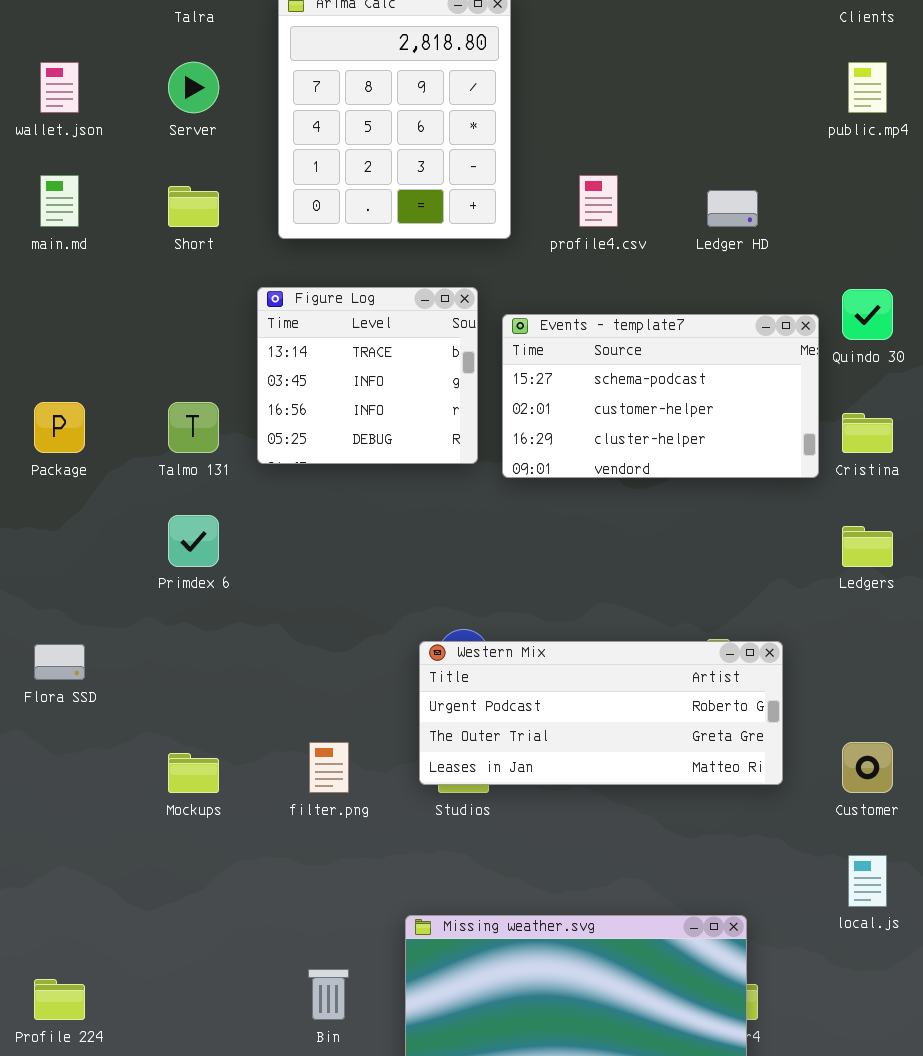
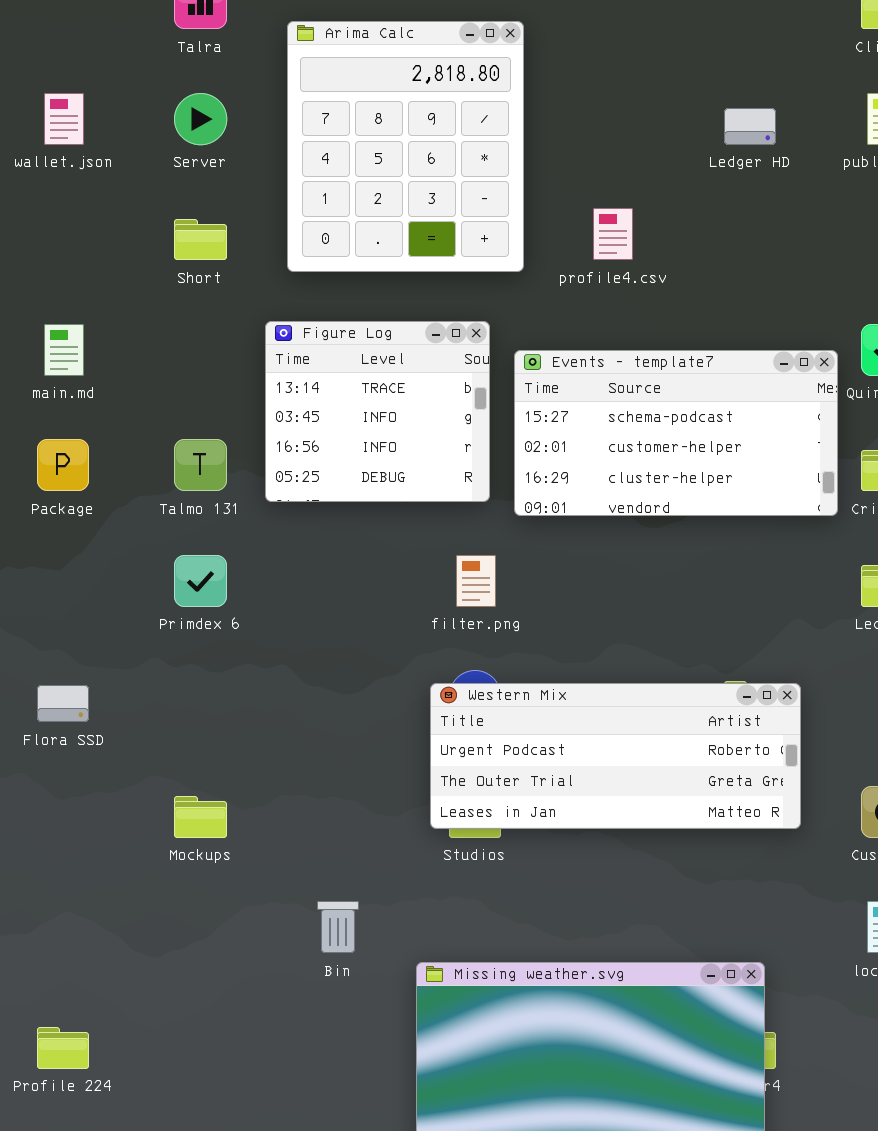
main.md: [40,175,79,227] -> [44,324,84,376], moved
Ledger HD: [707,190,758,227] -> [724,108,776,145], moved
filter.png: [309,742,349,793] -> [456,555,496,607], moved
Bin: [308,969,349,1020] -> [317,901,359,953], moved

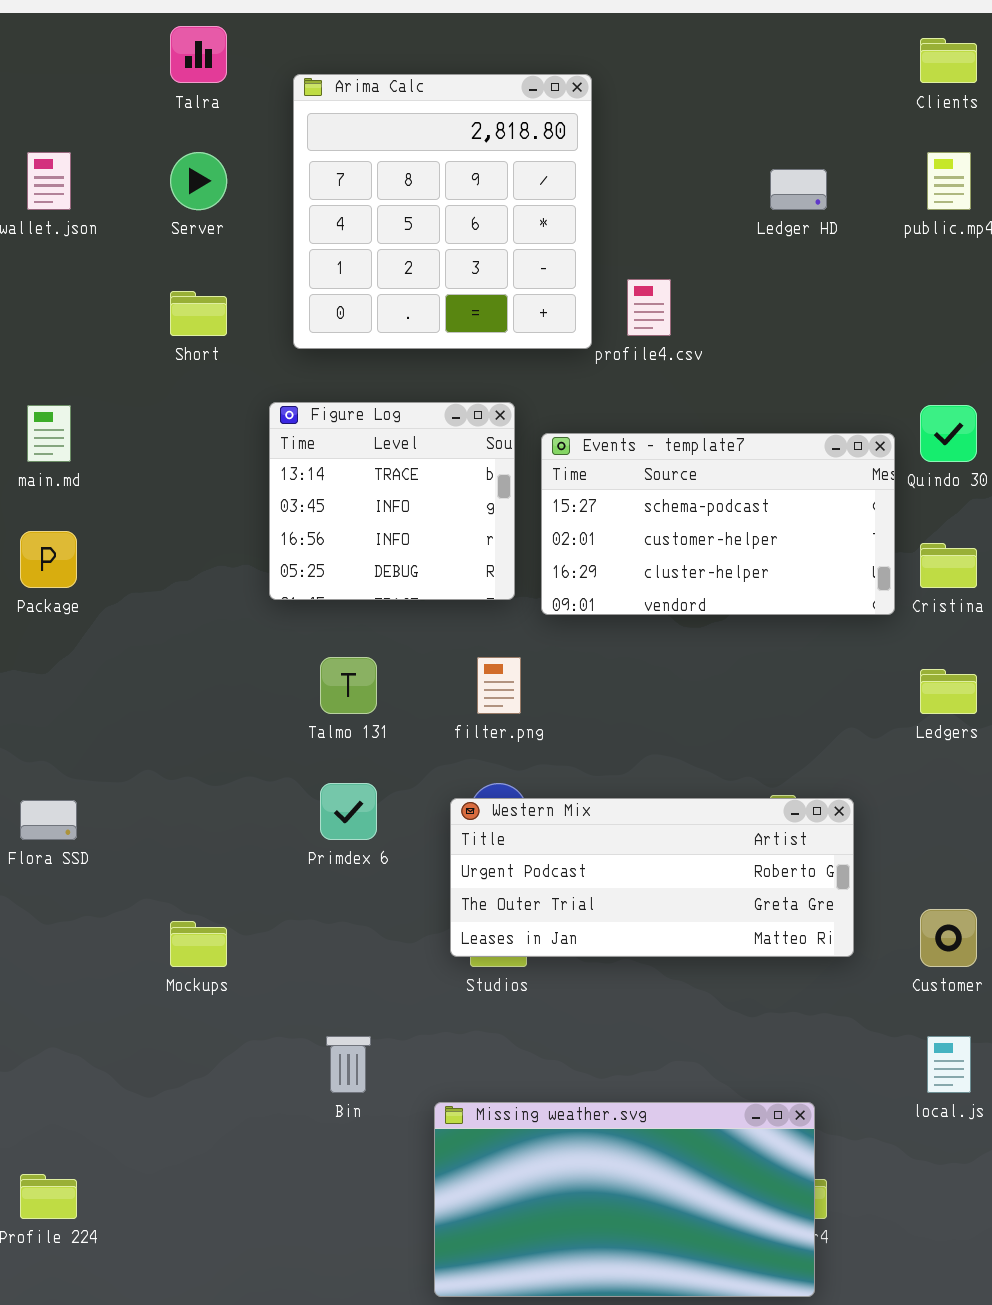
Arima Calc: [287,21,524,272] -> [293,74,592,349], resized
Talmo 131: [174,439,227,491] -> [320,657,377,714], moved
Primdex 6: [174,555,227,607] -> [320,783,377,840], moved

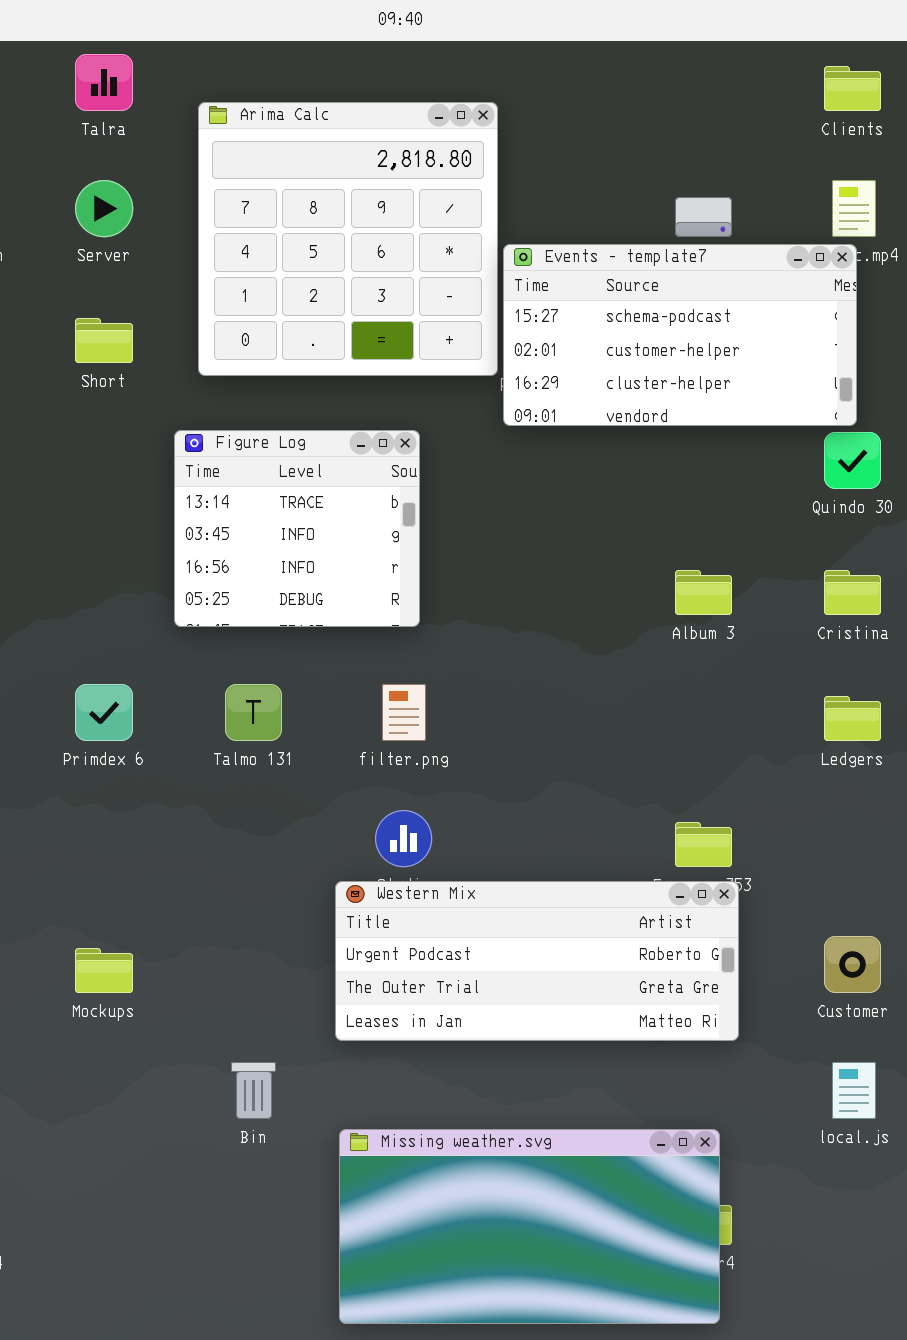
Events - template7: [541,433,895,615] -> [503,244,857,426], moved
Primdex 6: [320,783,377,840] -> [75,684,133,741], moved
Western Mix: [450,798,854,957] -> [335,881,739,1041], moved

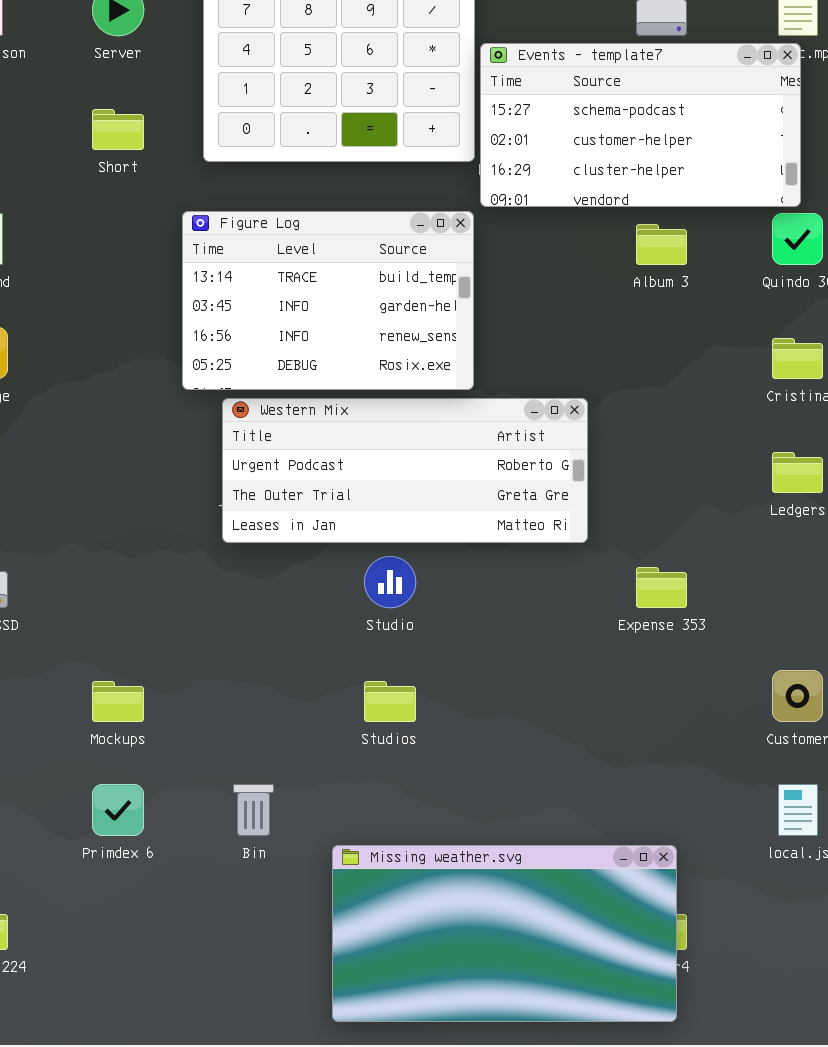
Figure Log: [174,430,420,627] -> [182,211,474,390], resized
Album 3: [675,570,732,615] -> [636,224,687,265], moved
Primdex 6: [75,684,133,741] -> [92,784,144,836], moved
Western Mix: [335,881,739,1041] -> [222,398,588,543], moved

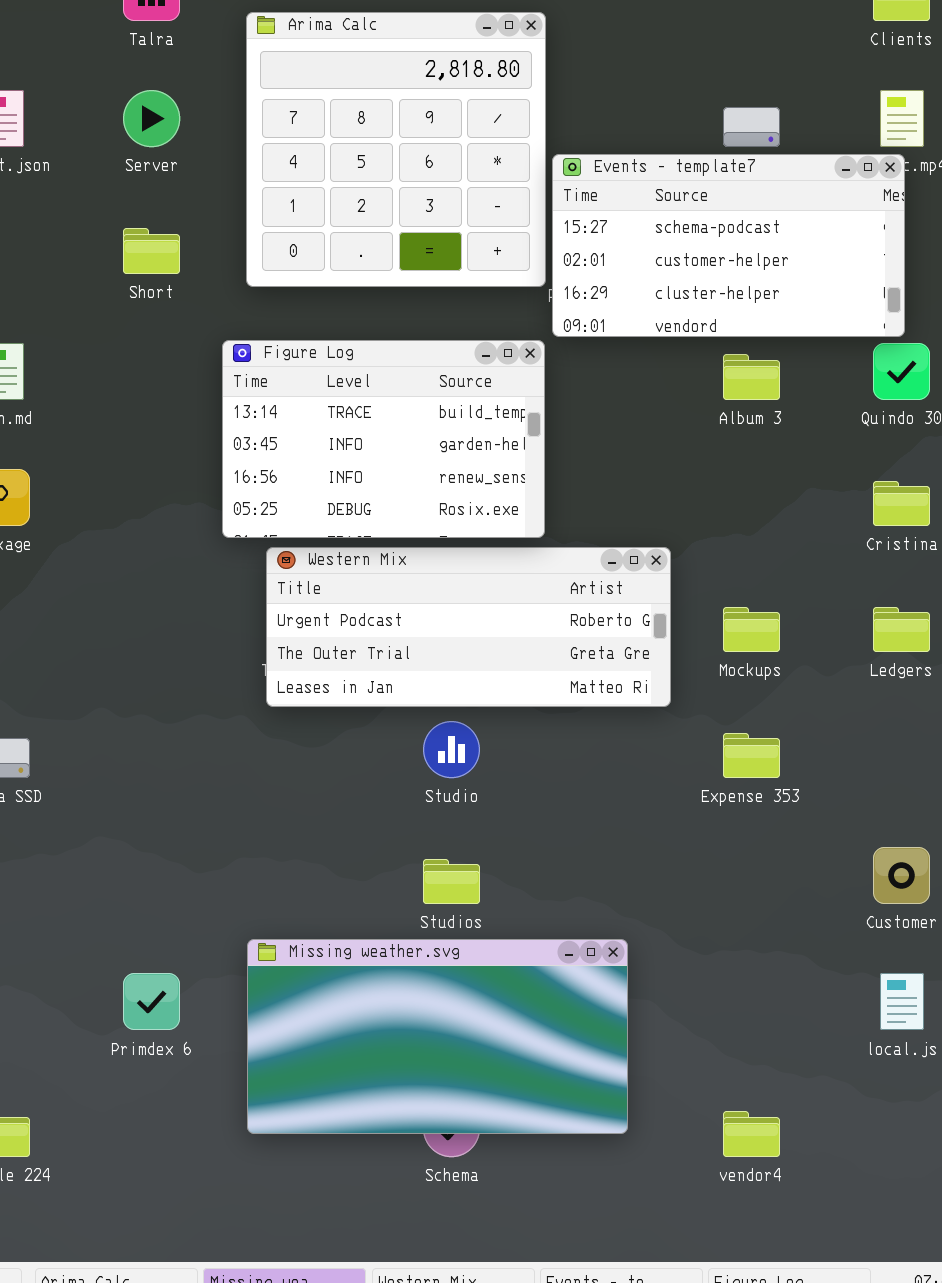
Mockups: [92,681,144,722] -> [723,607,780,652], moved
Missing weather.svg: [332,845,677,1022] -> [247,939,628,1134], moved

